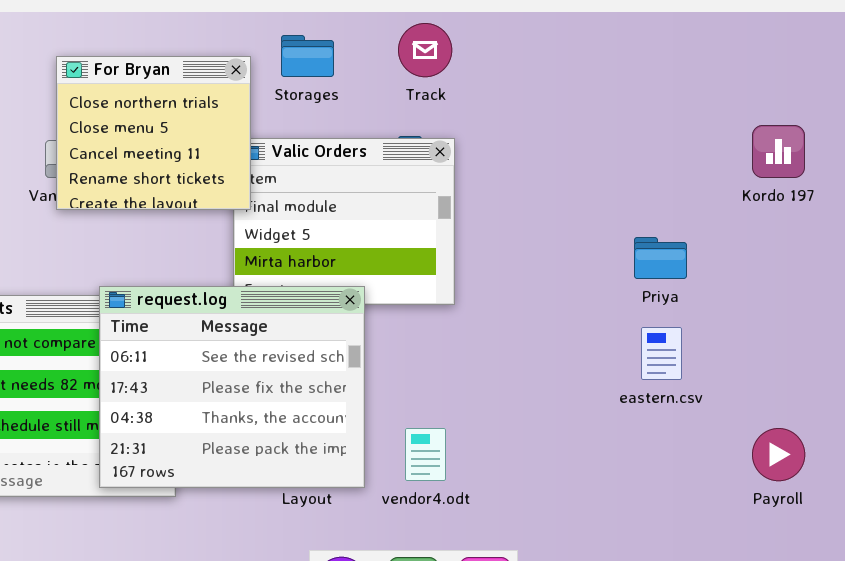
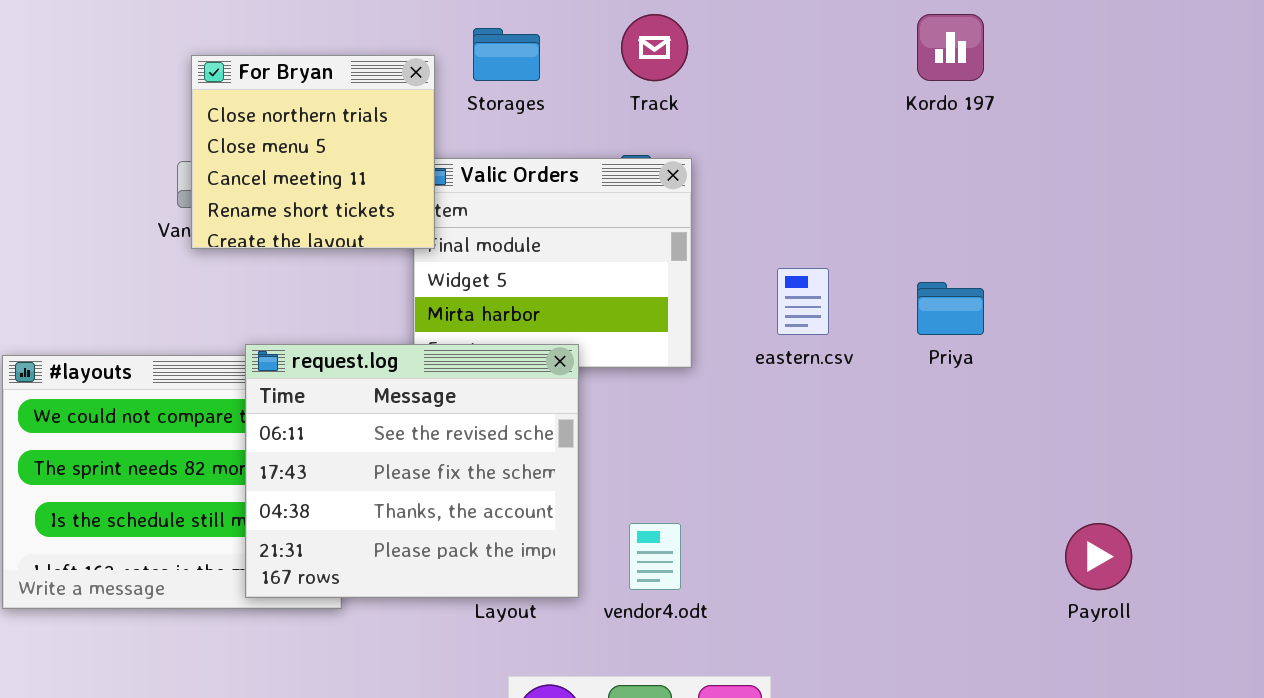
Kordo 197: [752,125,805,178] -> [917,14,984,81], moved
eastern.csv: [641,327,682,380] -> [777,268,829,335], moved

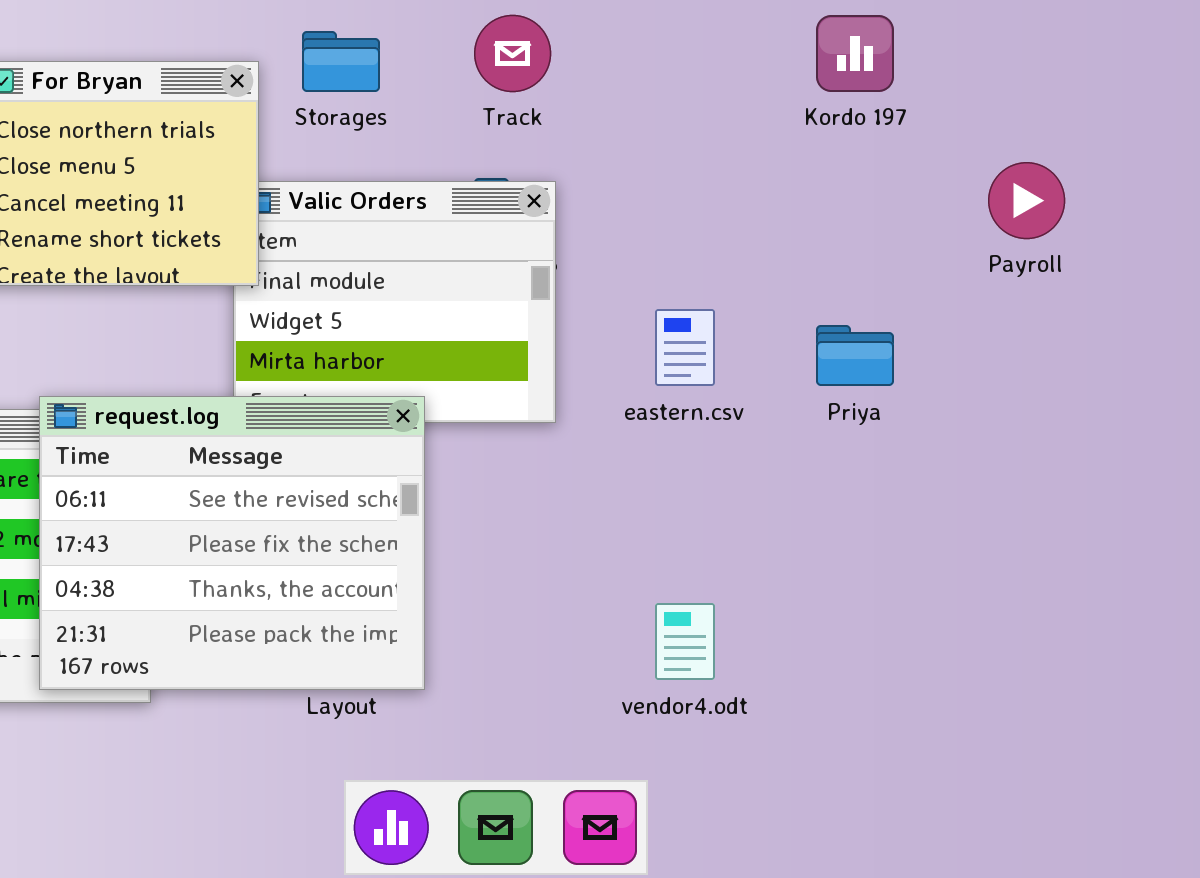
vendor4.odt: [629,523,681,590] -> [655,603,715,680], moved
Payroll: [1065,523,1132,590] -> [988,162,1065,239], moved

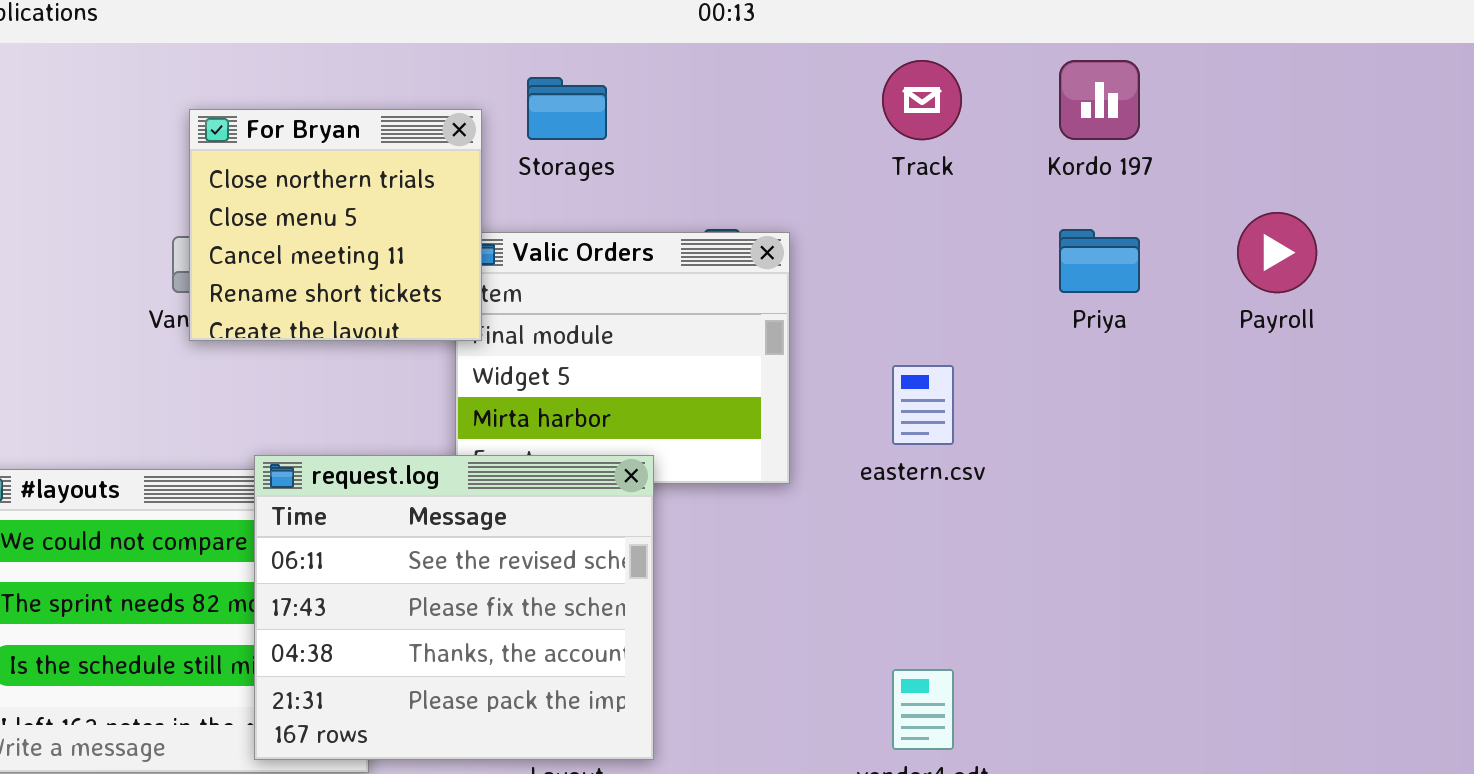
Track: [474,15,551,92] -> [882,60,962,140], moved
Priya: [816,325,894,386] -> [1059,229,1140,293], moved

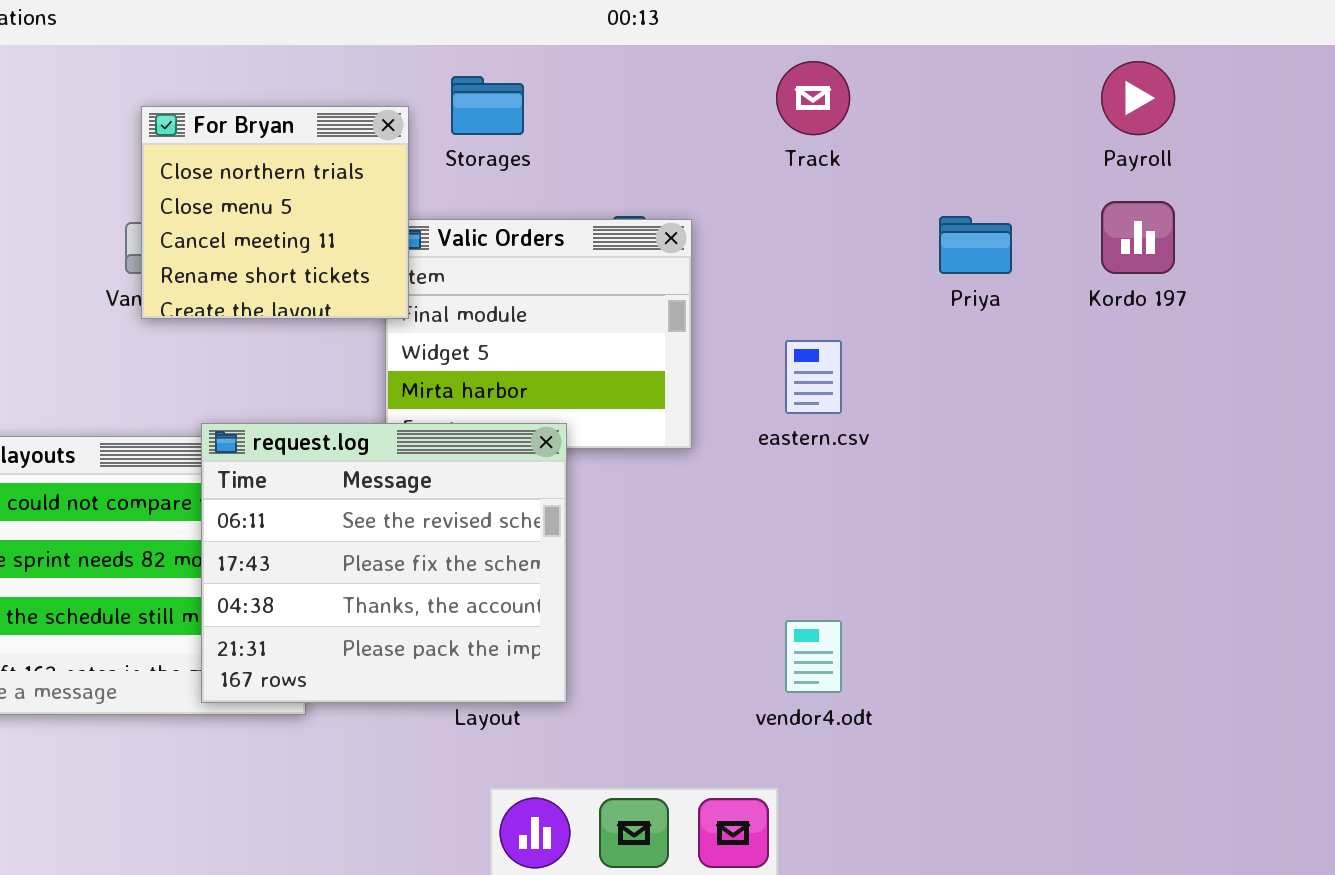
Kordo 197: [1059,60,1140,140] -> [1101,201,1175,274], moved
Payroll: [1237,212,1317,293] -> [1101,61,1175,135], moved

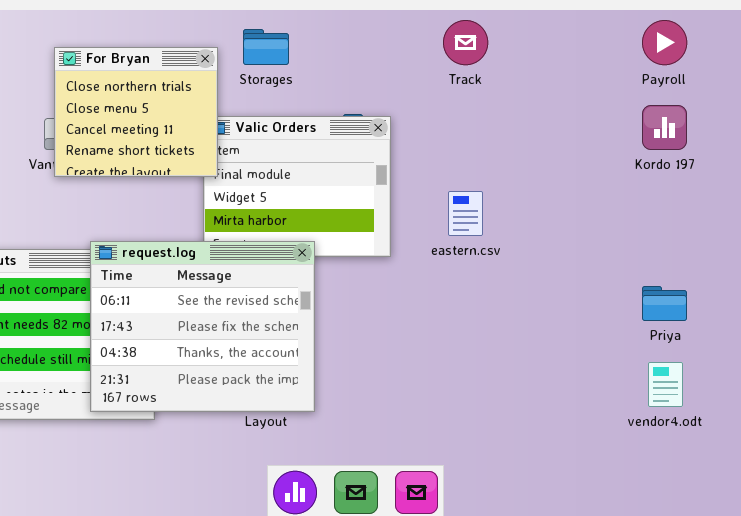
Priya: [939,216,1012,274] -> [642,286,687,321], moved
vendor4.odt: [785,620,842,693] -> [648,362,683,407], moved

